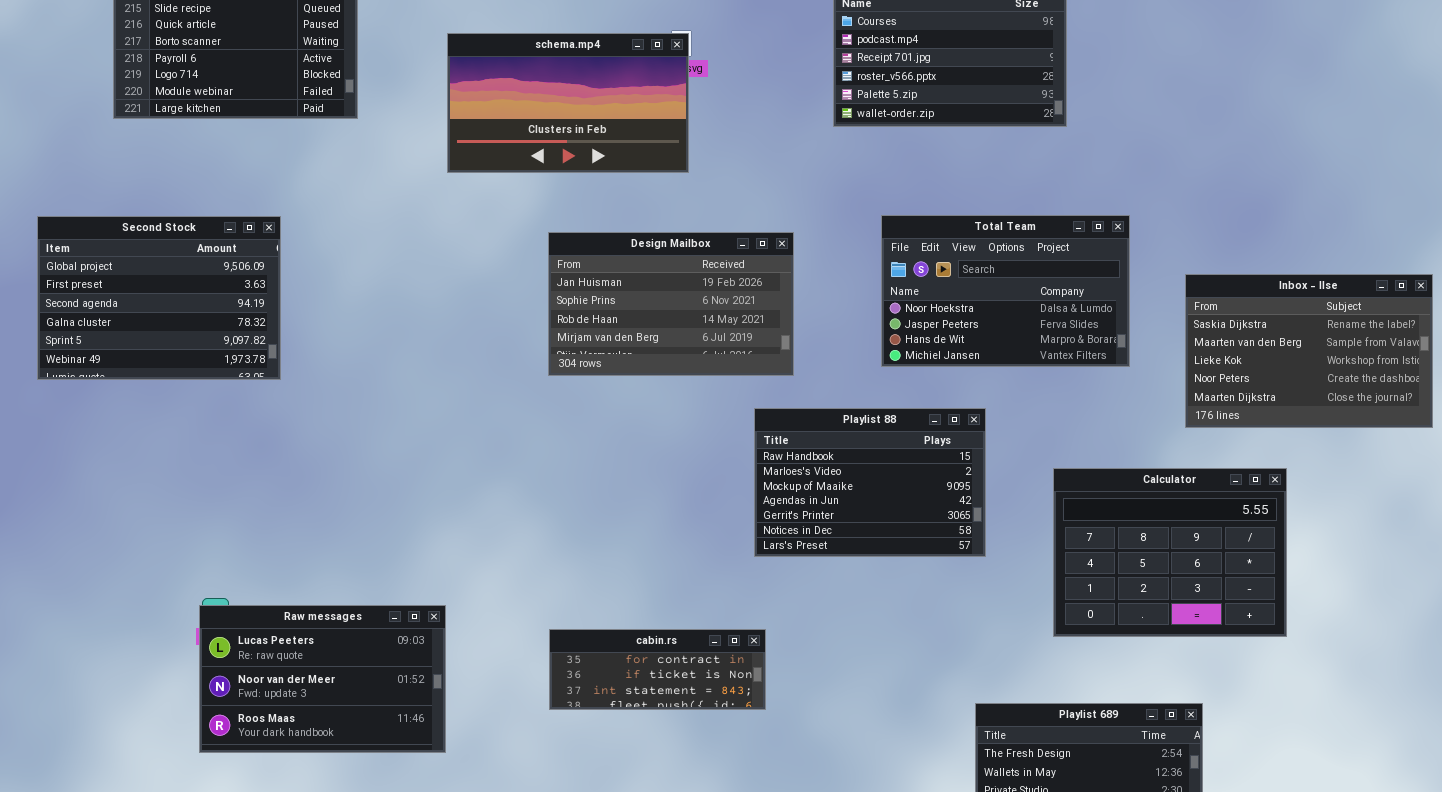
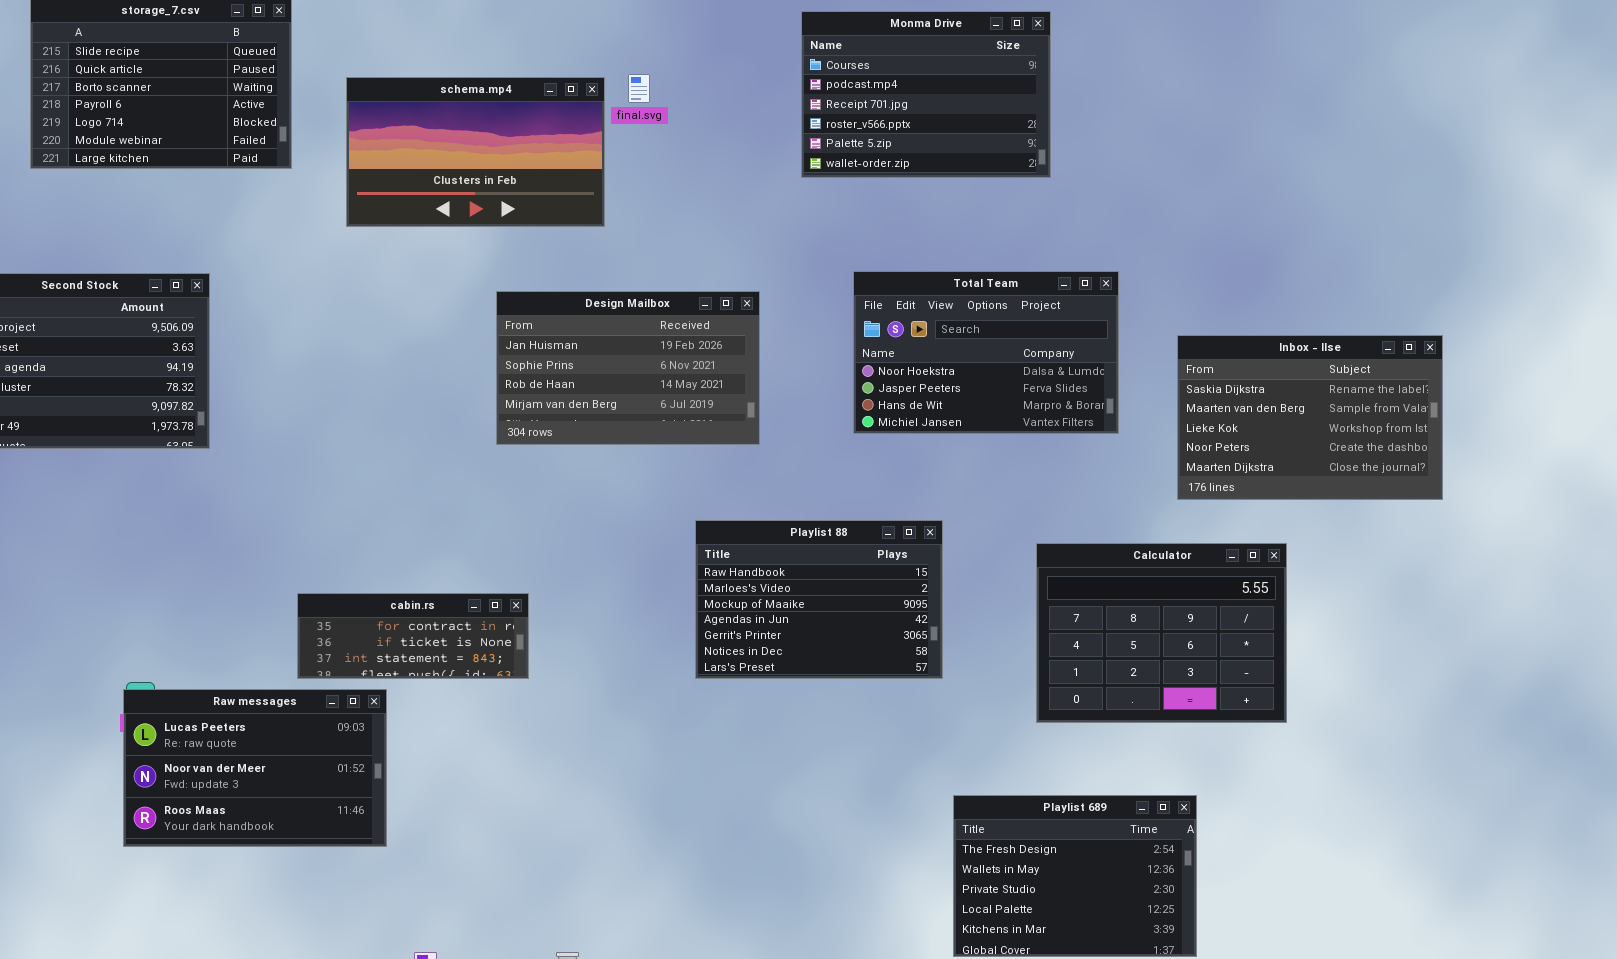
schema.mp4: [447,33,689,173] -> [346,77,605,227], moved
Playlist 88: [754,408,986,557] -> [695,520,943,679], moved
cabin.rs: [549,629,766,710] -> [297,593,529,679], moved

